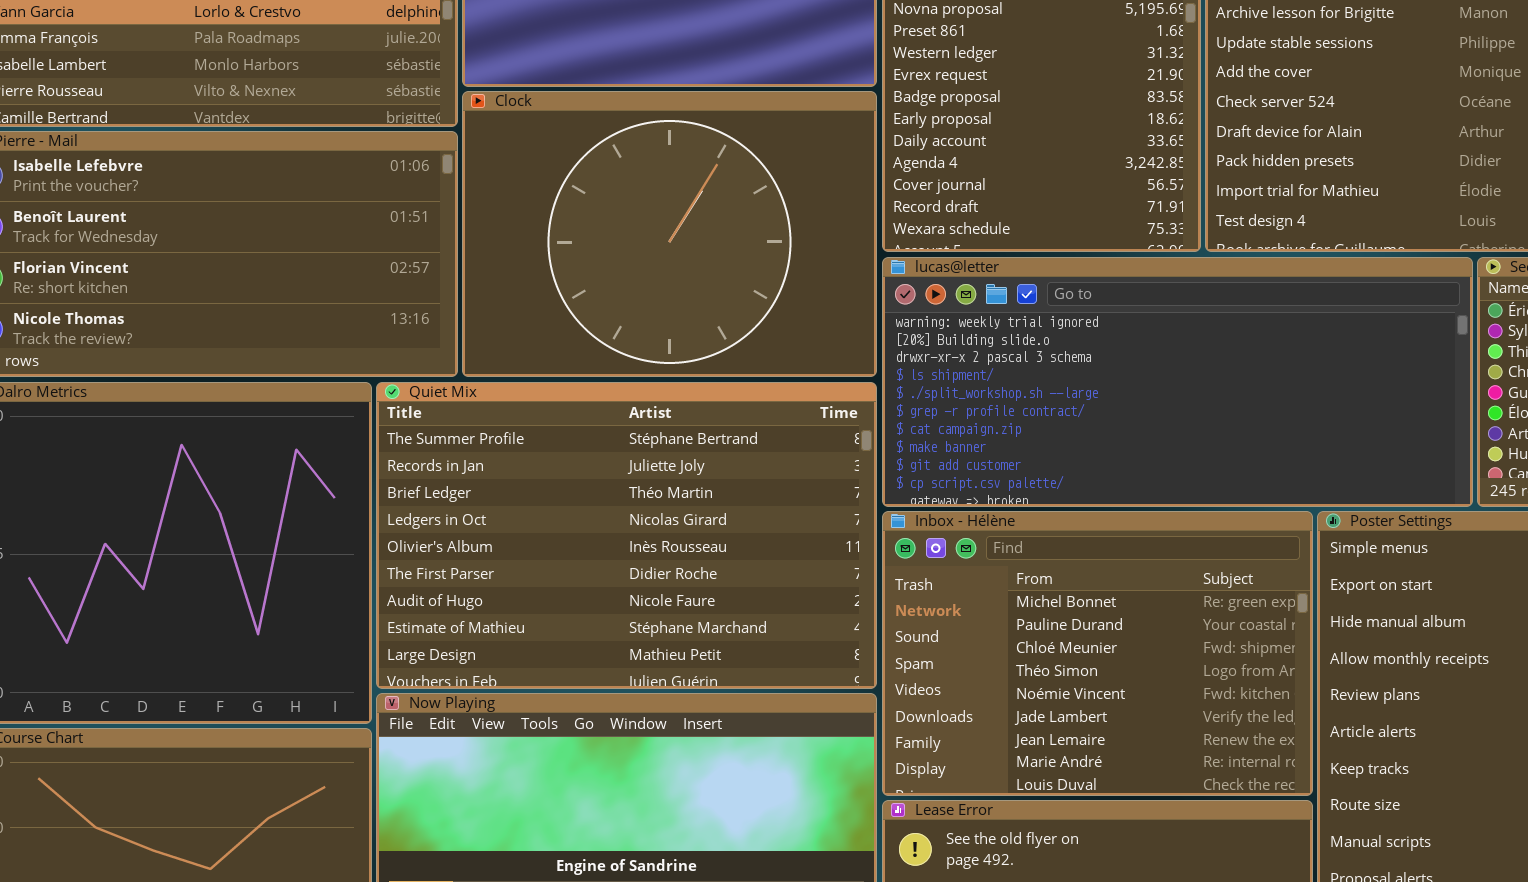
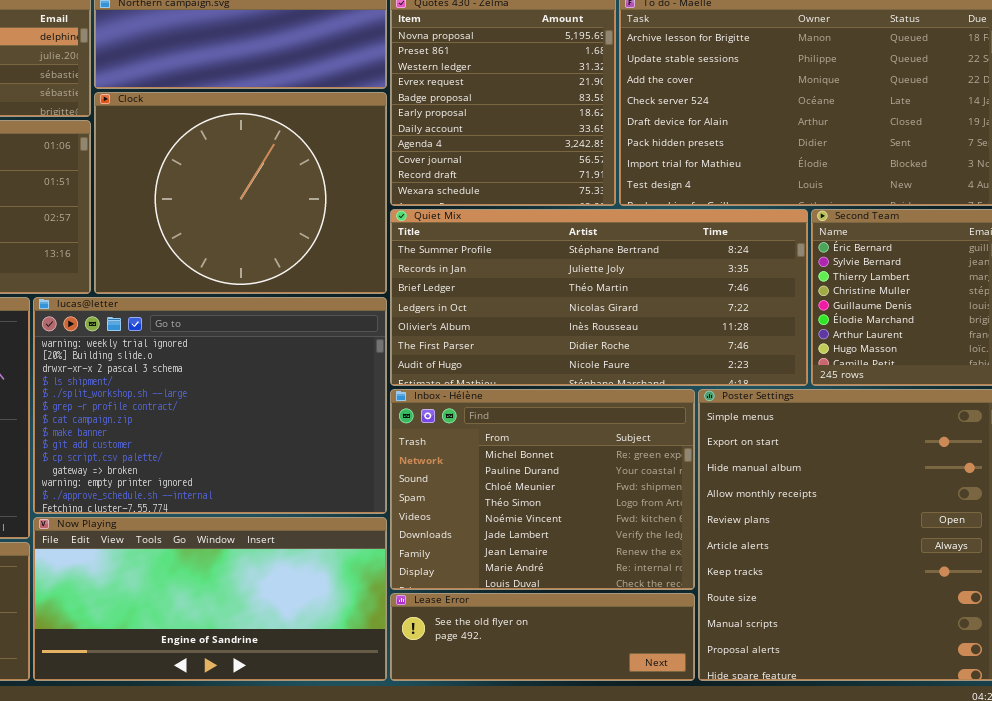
lucas@letter: [882,257,1473,507] -> [33,297,387,514], moved, resized
Quiet Mix: [376,382,877,689] -> [390,209,808,386], moved, resized

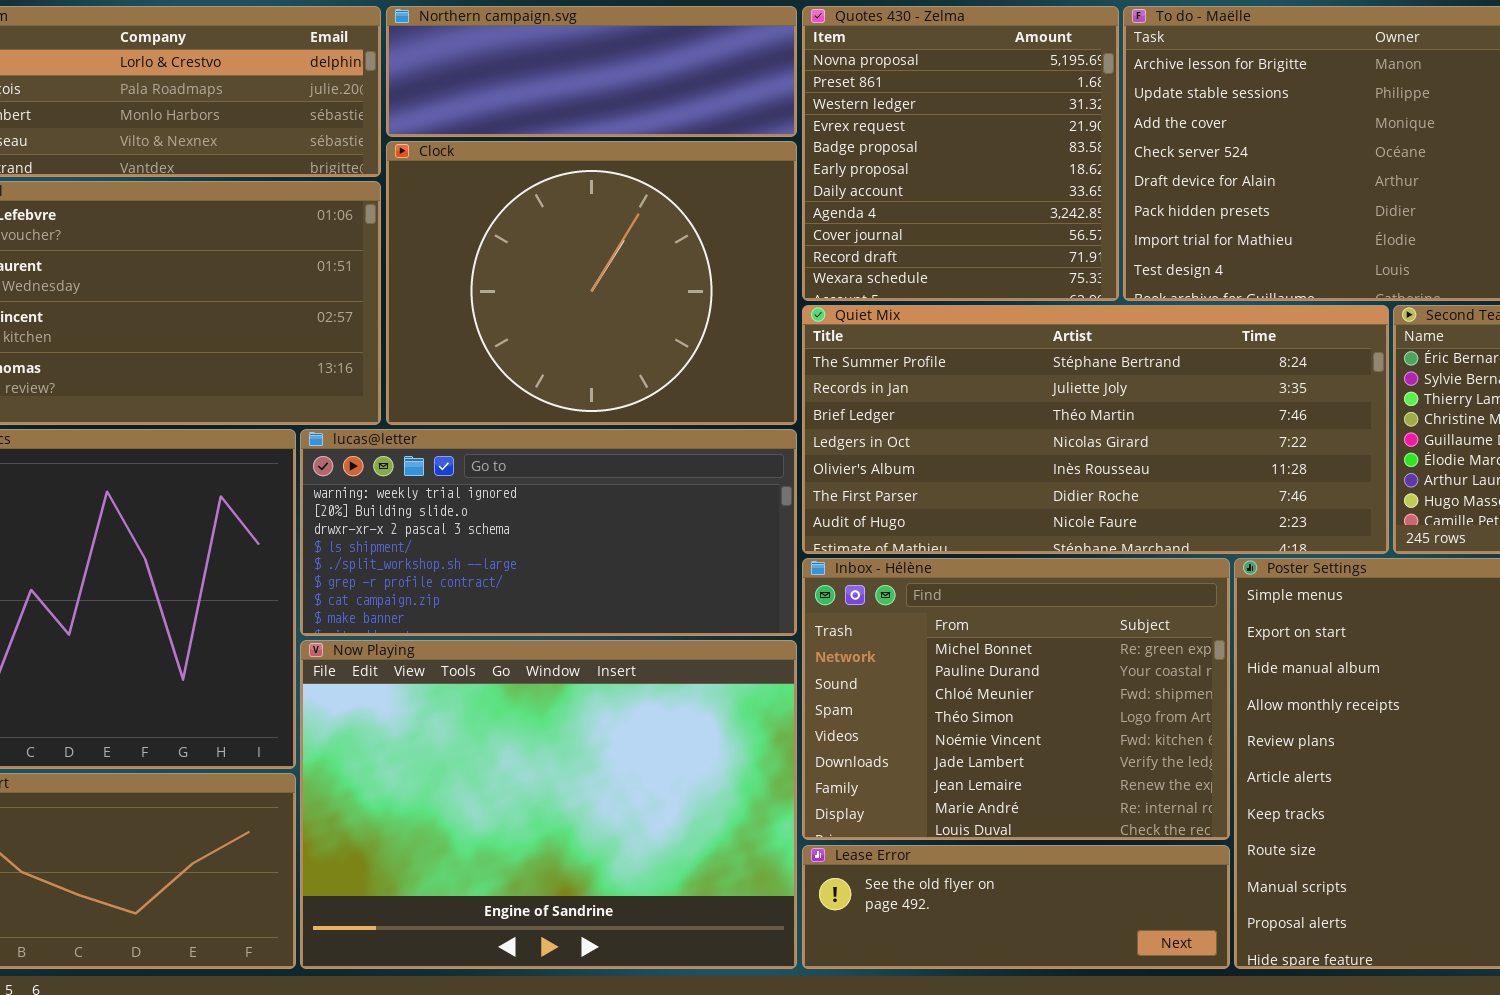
lucas@letter: [33,297,387,514] -> [300,429,797,636], resized
Now Playing: [33,517,387,681] -> [300,640,797,969], resized

